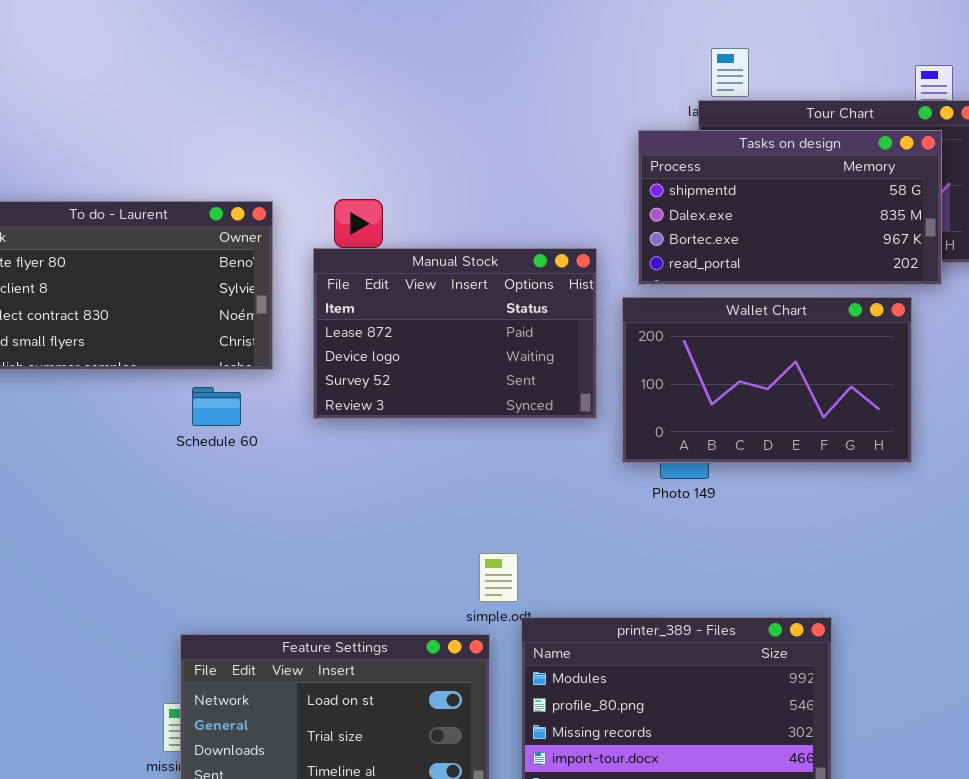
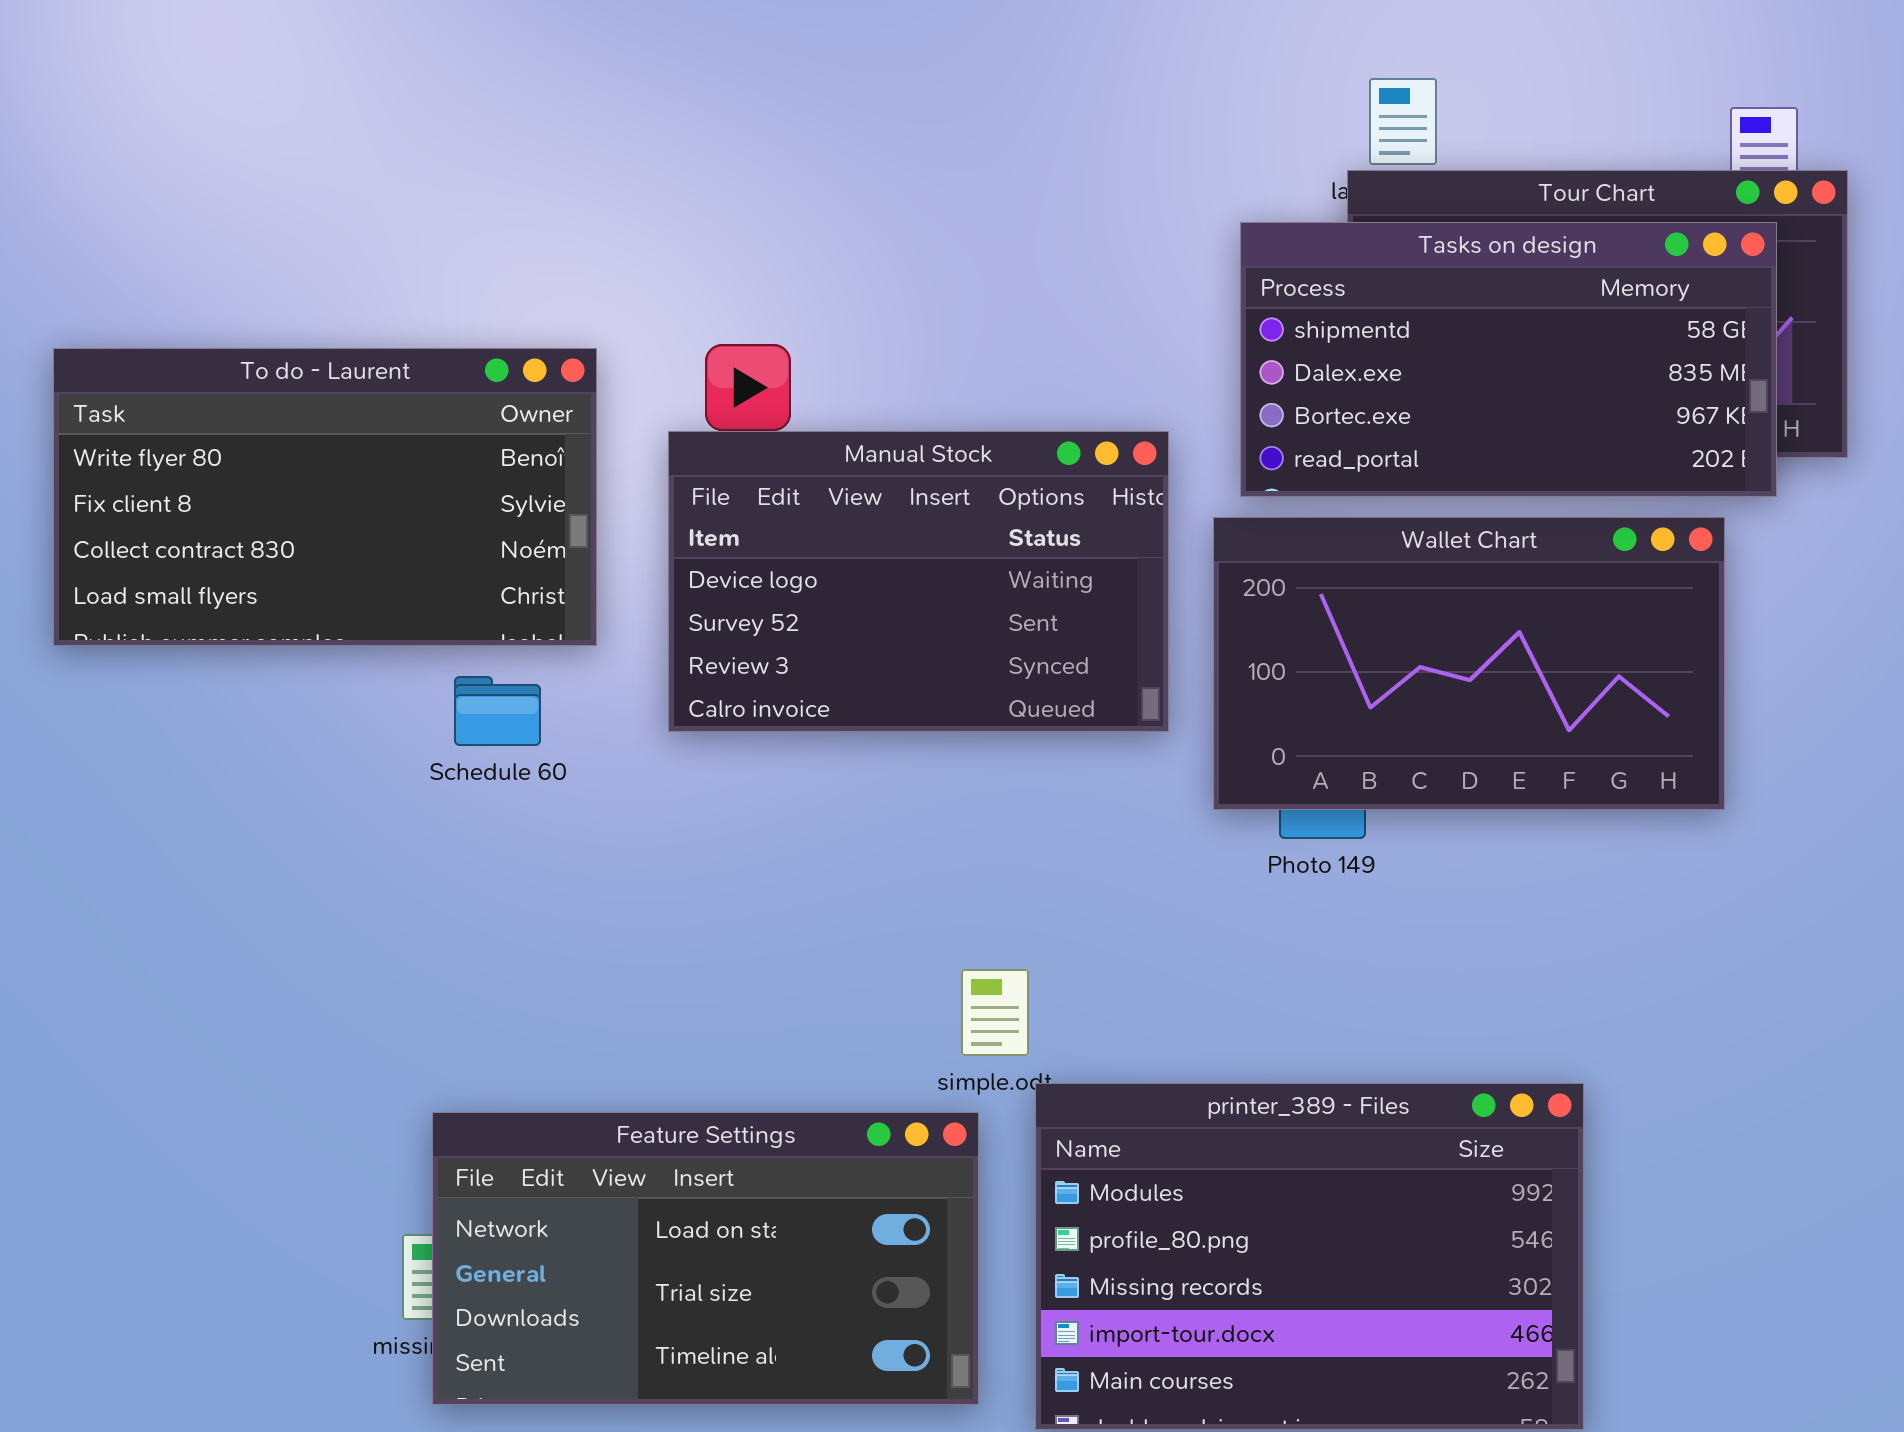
Manual Stock: [313,248,597,419] -> [668,431,1169,732], scrolled down 1 row

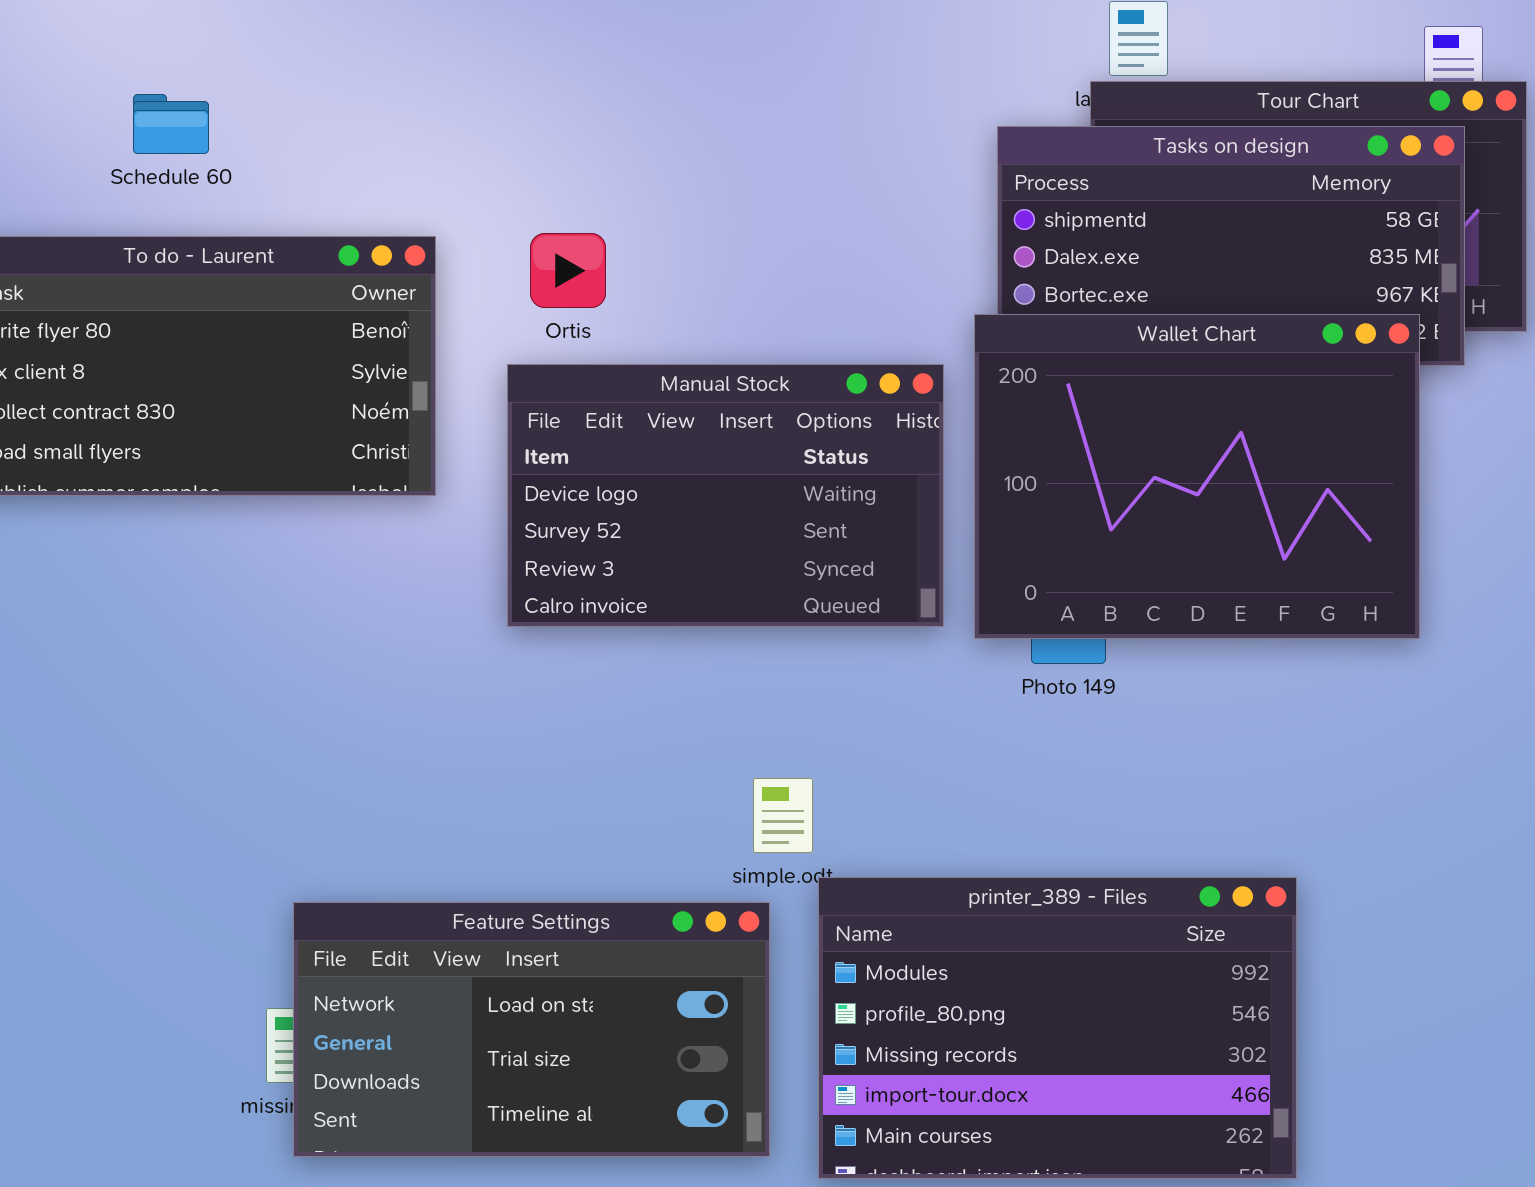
Manual Stock: [668,431,1169,732] -> [507,364,944,627], moved
Wallet Chart: [1213,517,1725,810] -> [974,314,1420,639], resized
Schedule 60: [454,676,541,746] -> [133,94,209,154], moved

